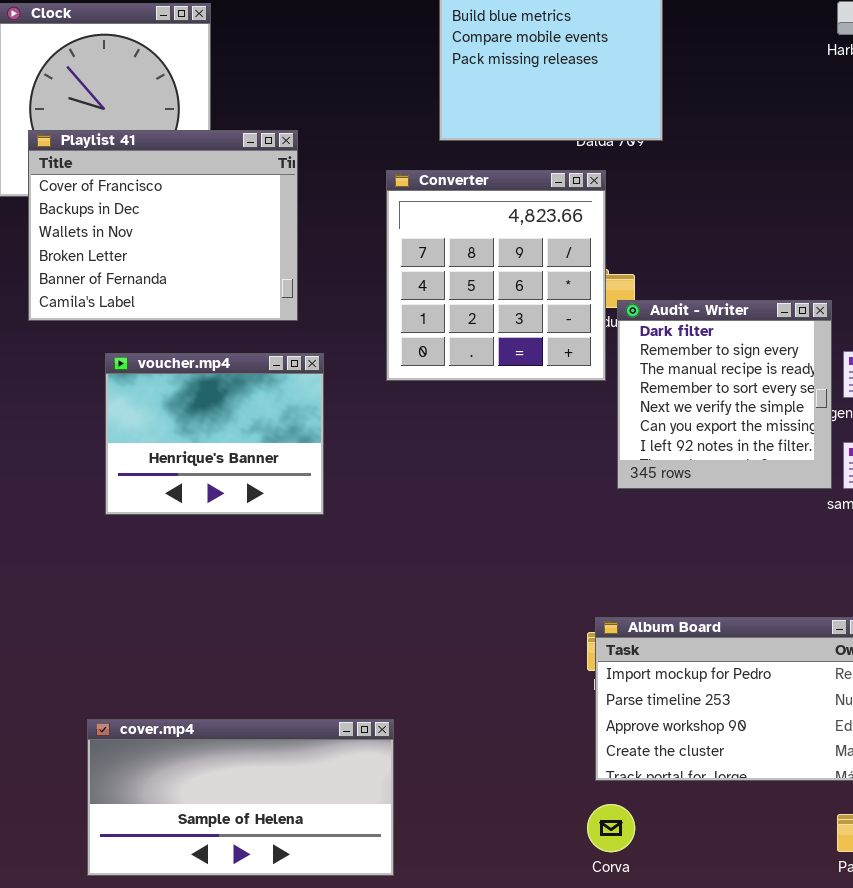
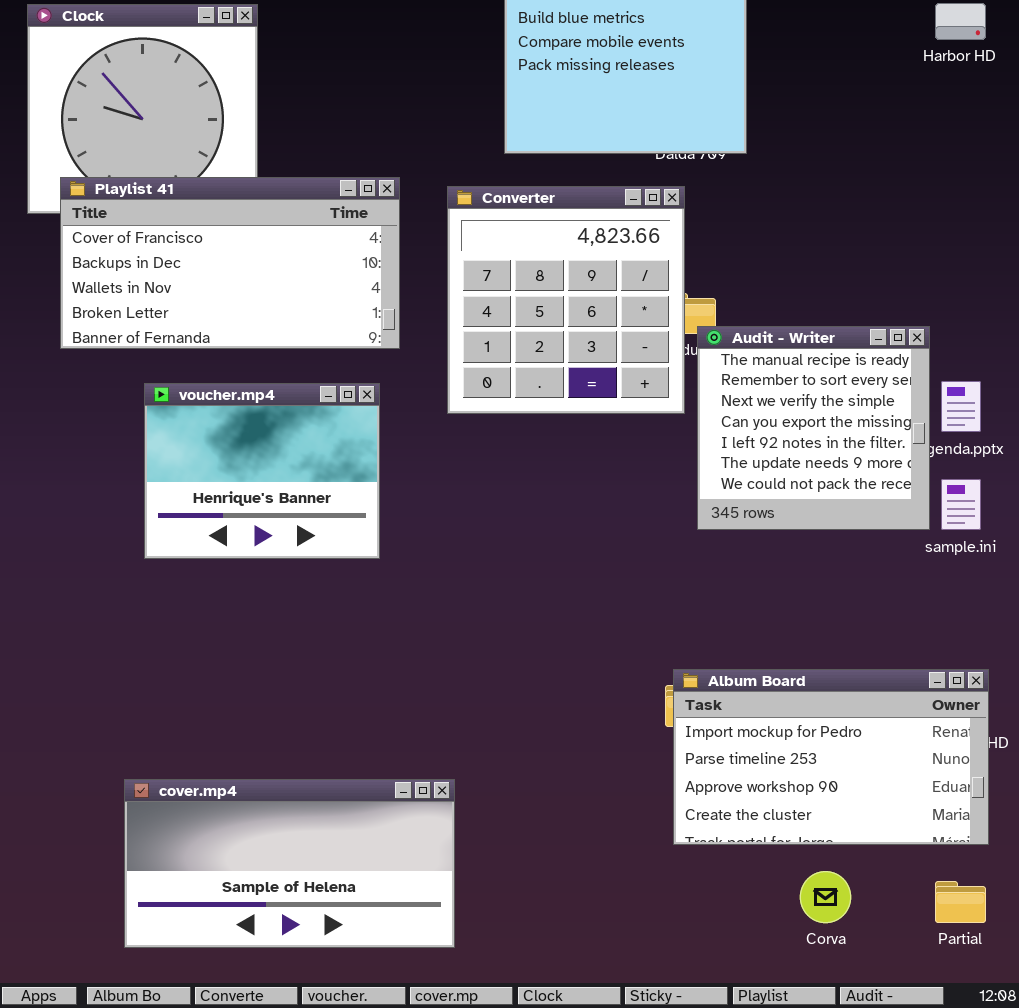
Playlist 41: [28,130,298,321] -> [60,177,400,349], resized
Audit - Writer: [617,300,832,489] -> [697,326,930,530], scrolled down 2 rows
Corva: [587,804,635,852] -> [800,871,851,923], moved

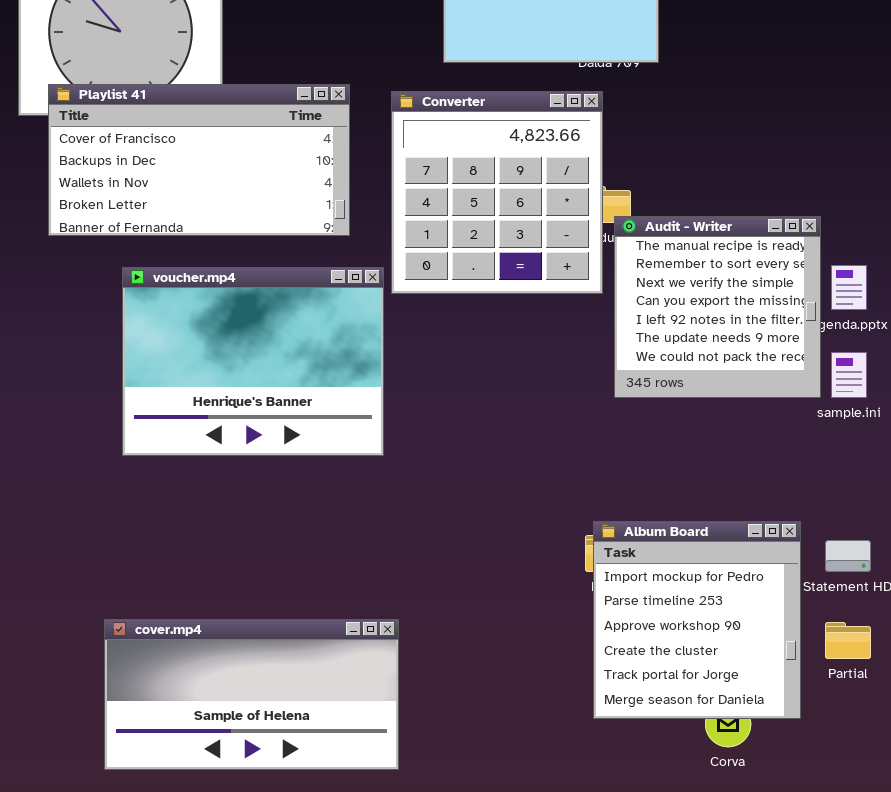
voucher.mp4: [144,383,380,559] -> [122,267,384,456], resized
Album Board: [673,669,989,845] -> [593,521,801,719], resized
Partial: [935,881,986,923] -> [825,622,871,659], moved

